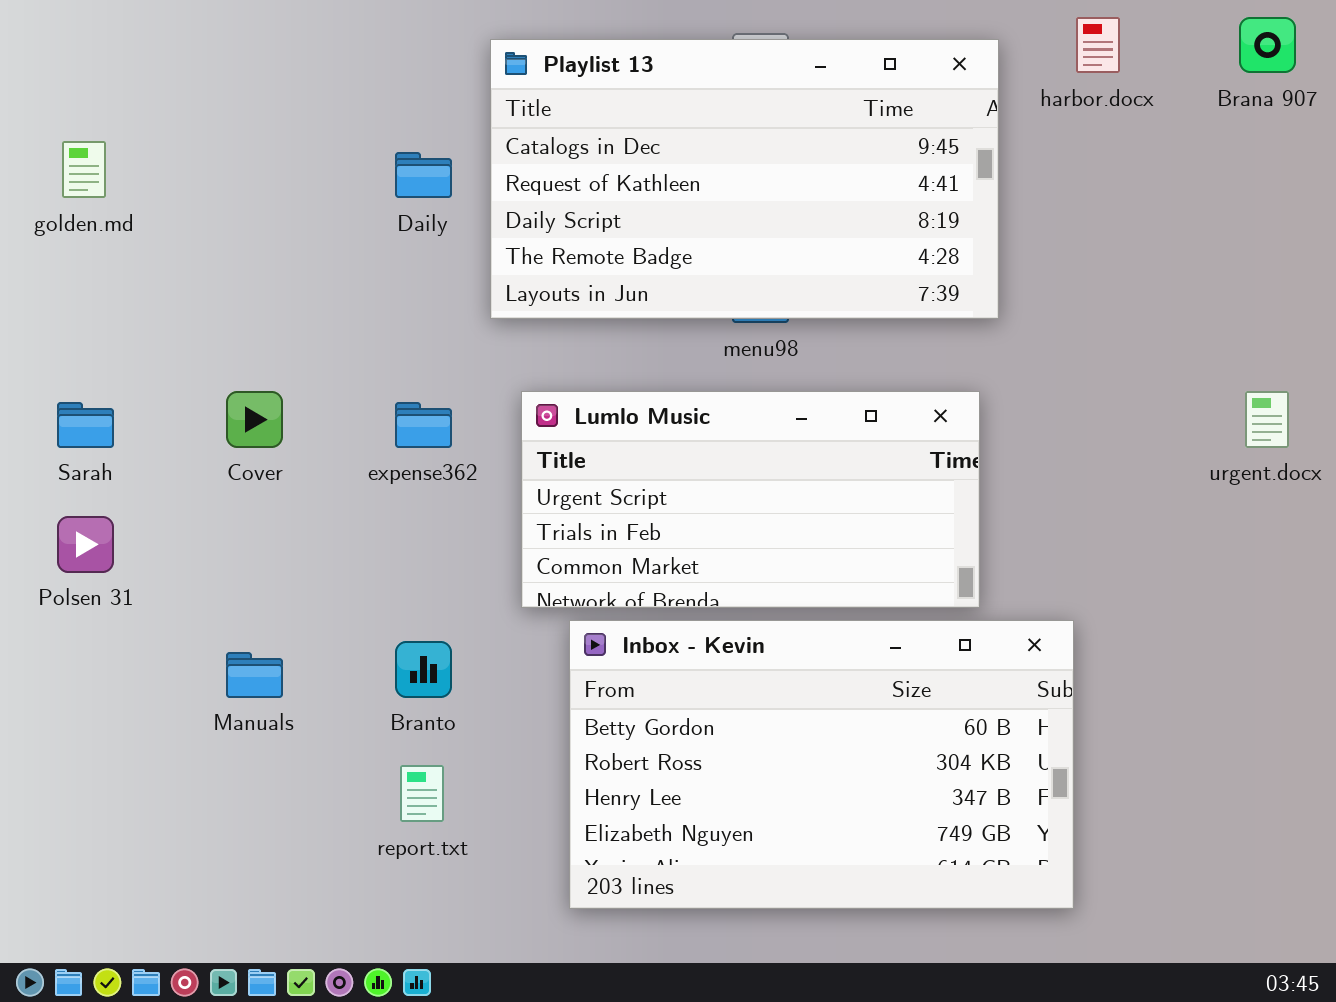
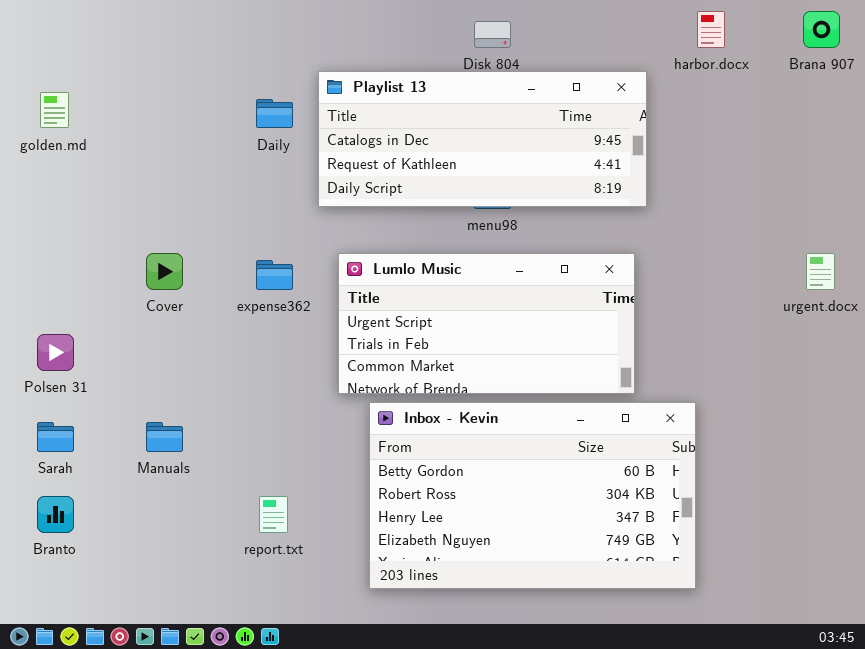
Playlist 13: [490,39,999,319] -> [318,71,647,207], resized
Sarah: [57,402,114,448] -> [37,422,74,452], moved
Branto: [395,641,452,698] -> [37,496,74,533], moved

